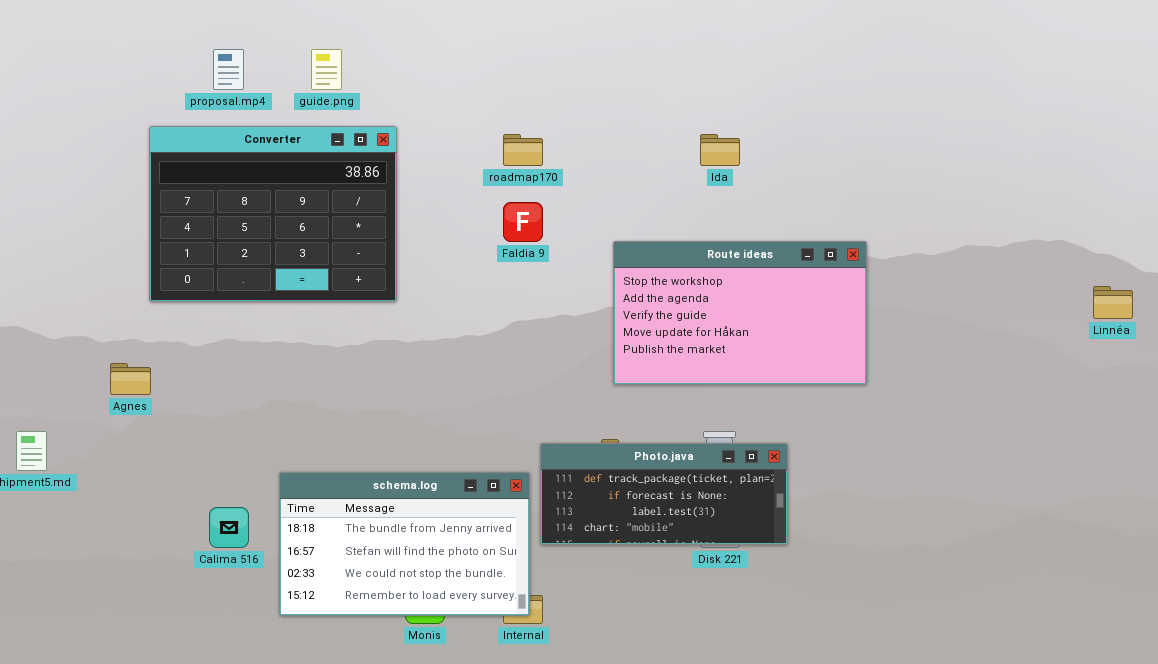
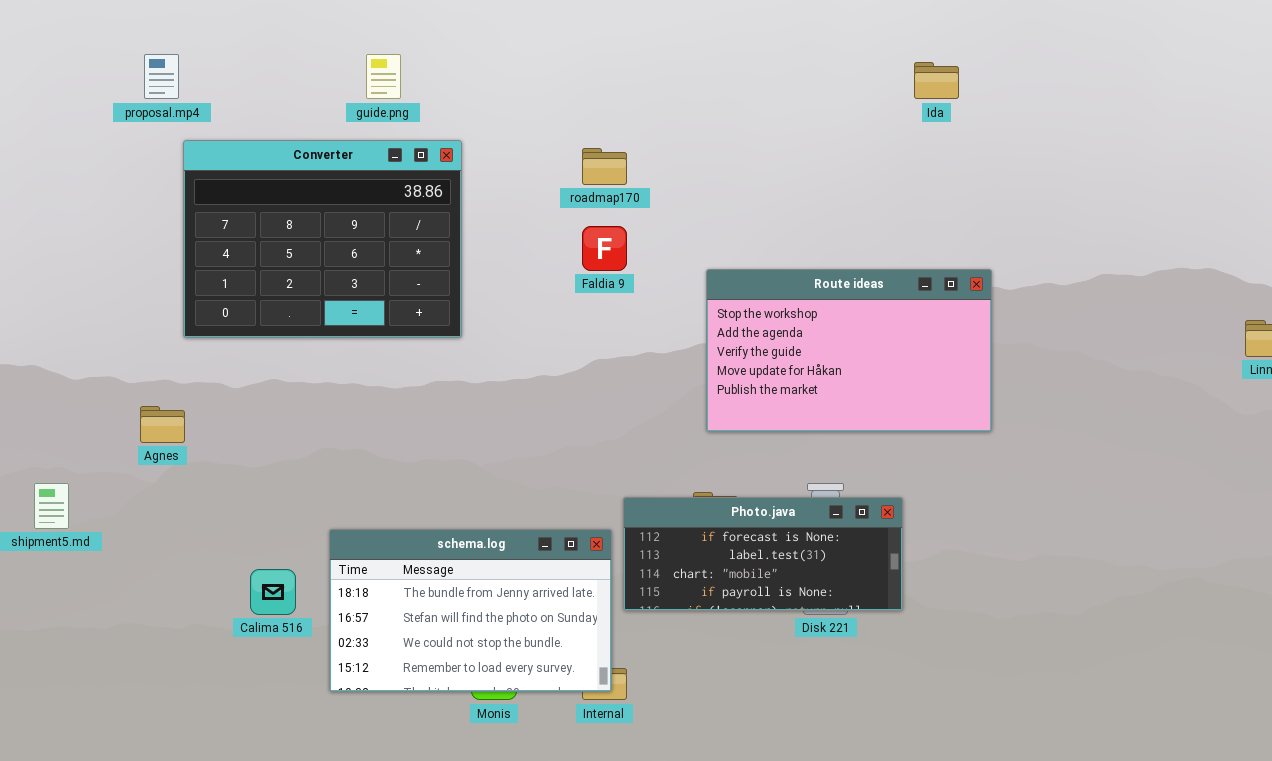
proposal.mp4: [213,49,244,90] -> [144,54,179,99], moved
Ida: [700,134,740,166] -> [914,62,959,99], moved
Photo.java: [540,443,788,545] -> [623,497,903,611], scrolled down 1 row

